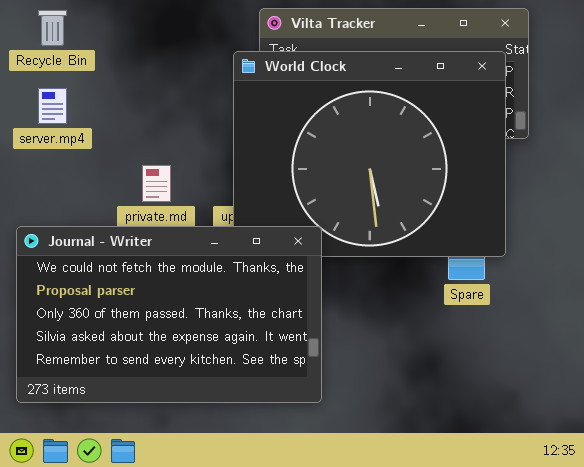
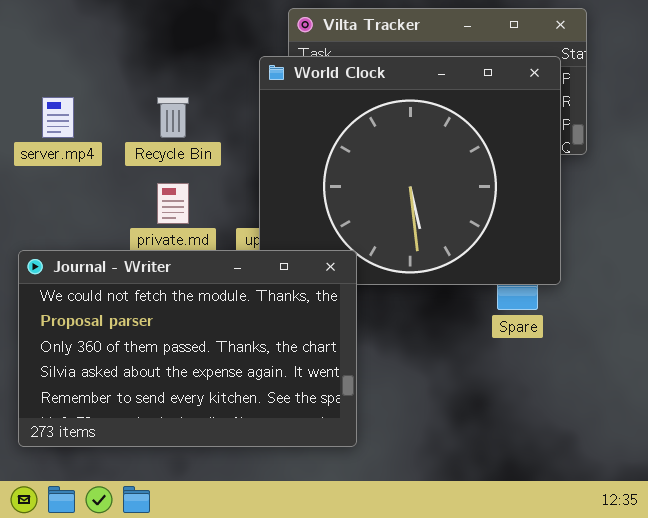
Recycle Bin: [38,10,67,46] -> [157,97,189,138], moved

